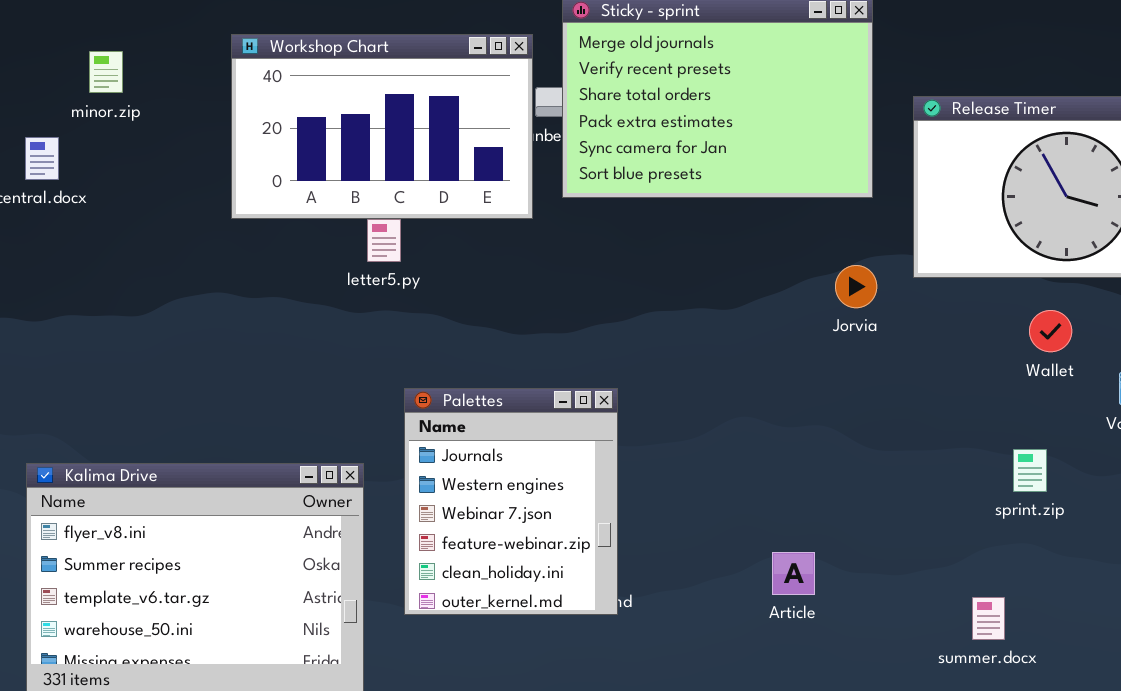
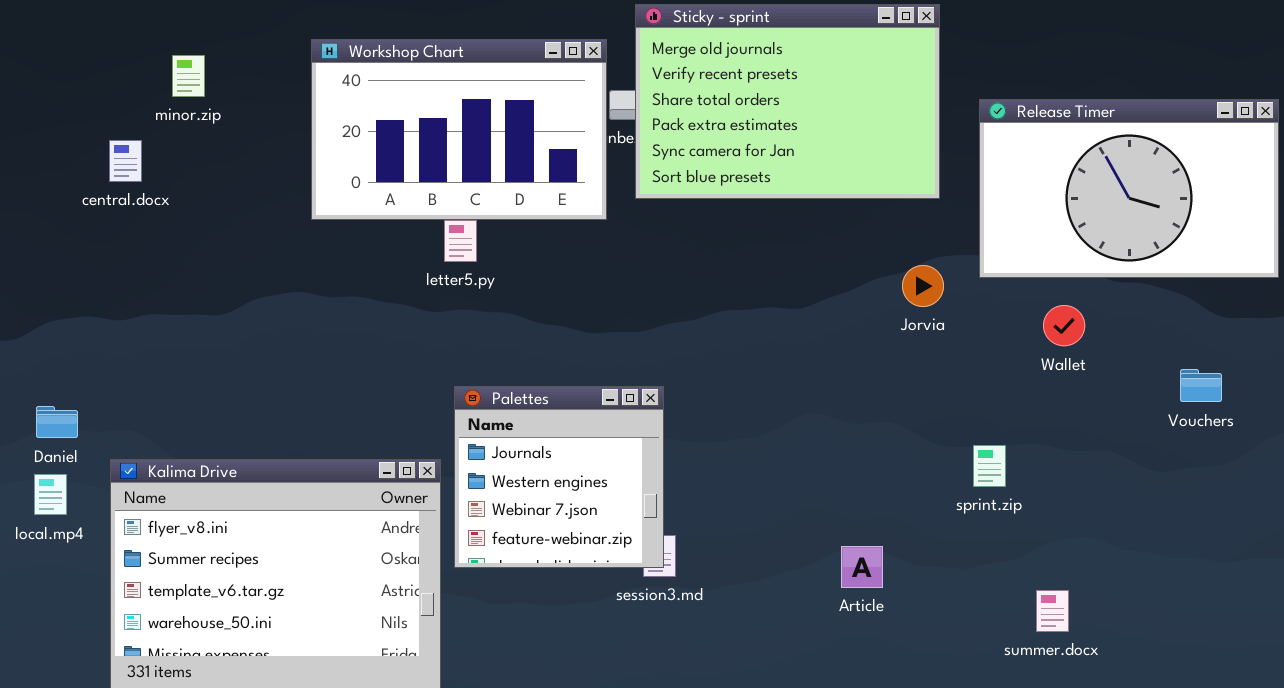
Wallet: [1029,310,1072,352] -> [1043,305,1085,346], moved
Palettes: [404,388,618,615] -> [454,386,664,568], moved, resized
sprint.zip: [1013,449,1047,492] -> [973,445,1006,487], moved

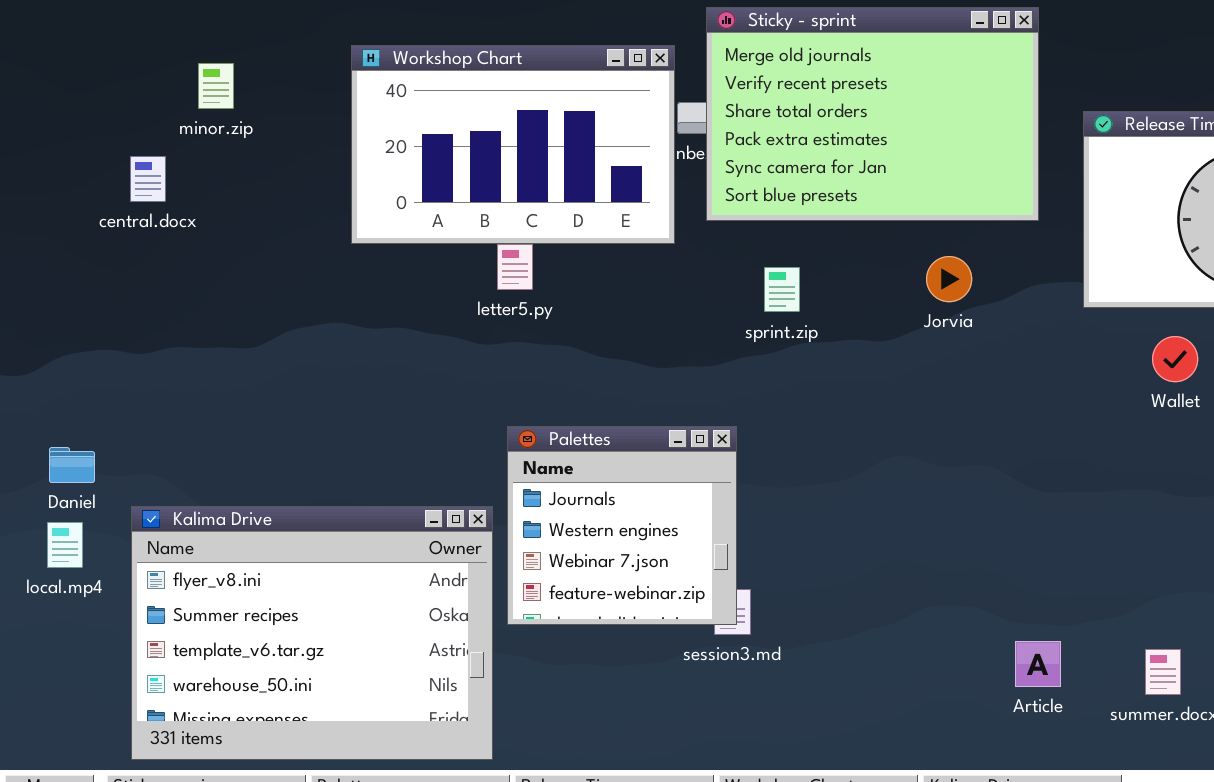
Jorvia: [902,265,944,307] -> [926,256,972,302], moved
sprint.zip: [973,445,1006,487] -> [764,267,800,312], moved
Article: [841,546,883,588] -> [1015,641,1061,687], moved

